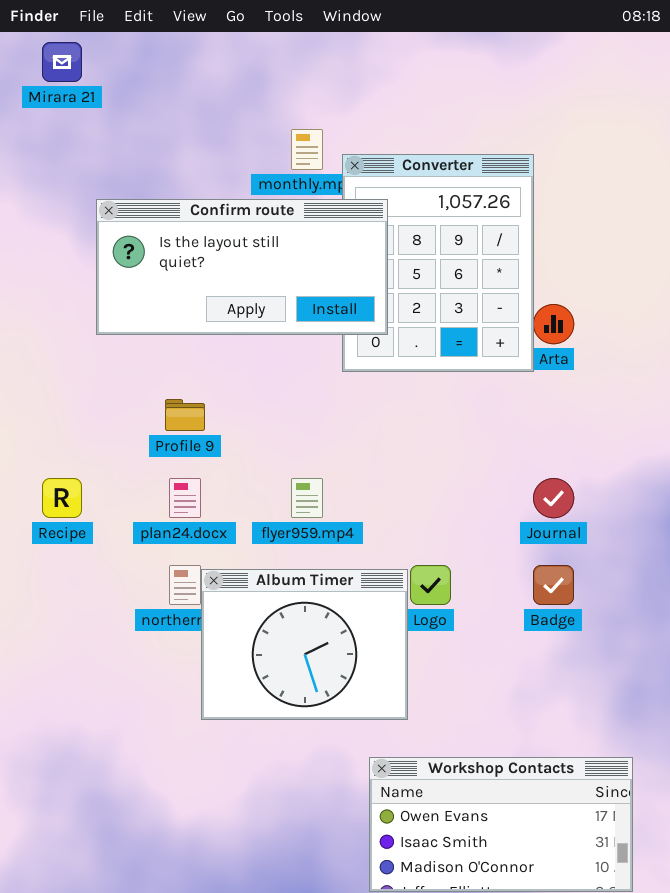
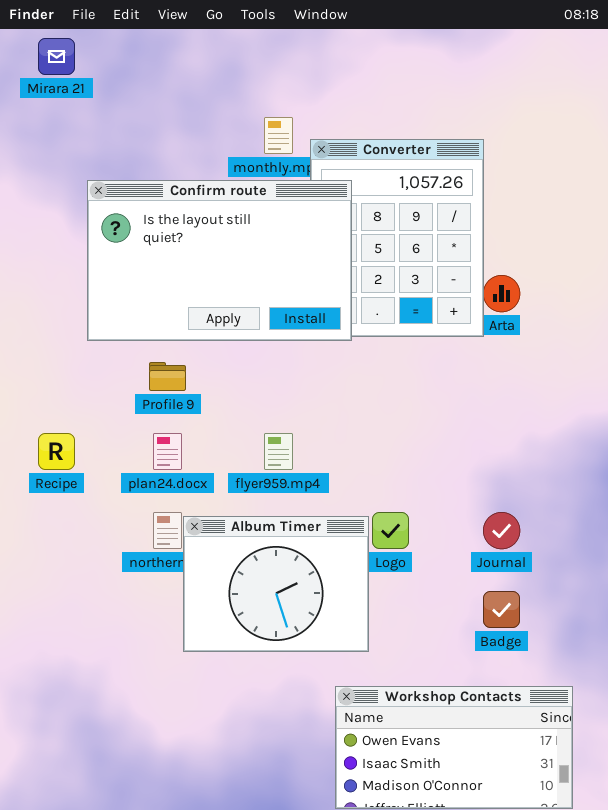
Confirm route: [96,199,388,335] -> [87,180,352,341], resized
Journal: [533,478,574,518] -> [483,512,520,549], moved
Badge: [533,565,574,605] -> [483,591,520,628], moved

